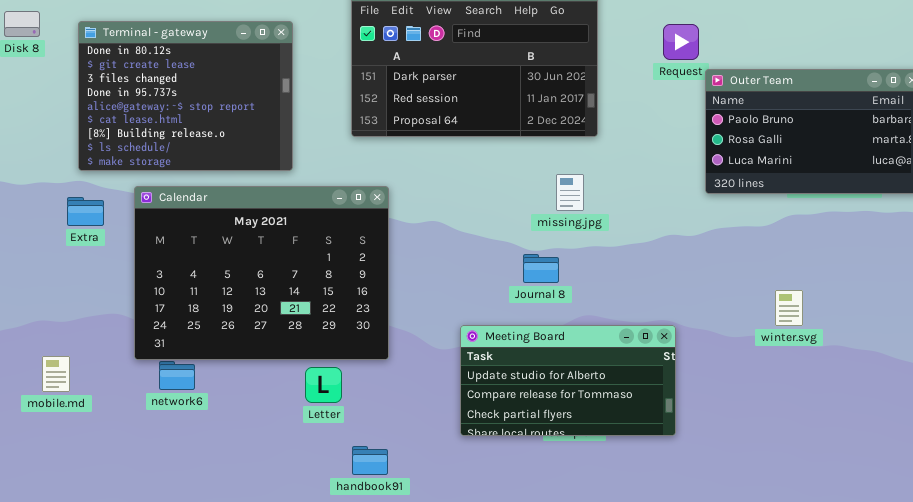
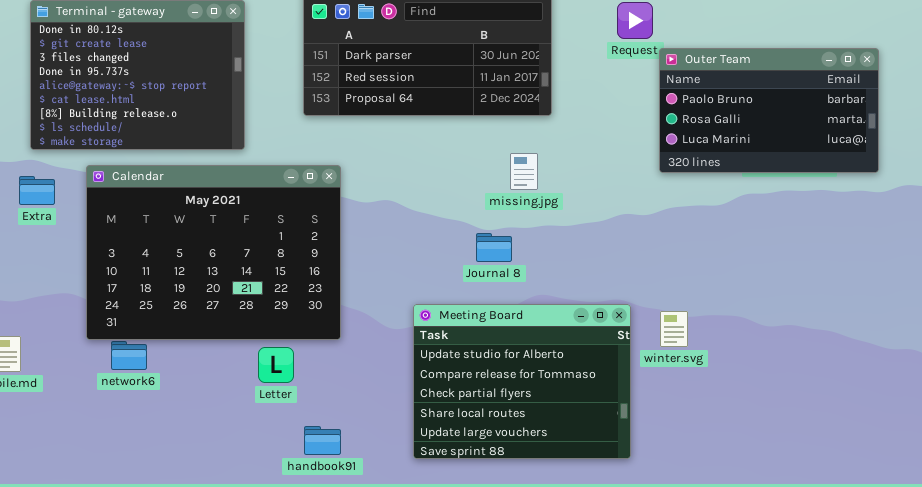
winter.svg: [775,290,803,326] -> [660,311,688,347], moved
Meeting Board: [460,325,676,436] -> [413,304,631,459], resized

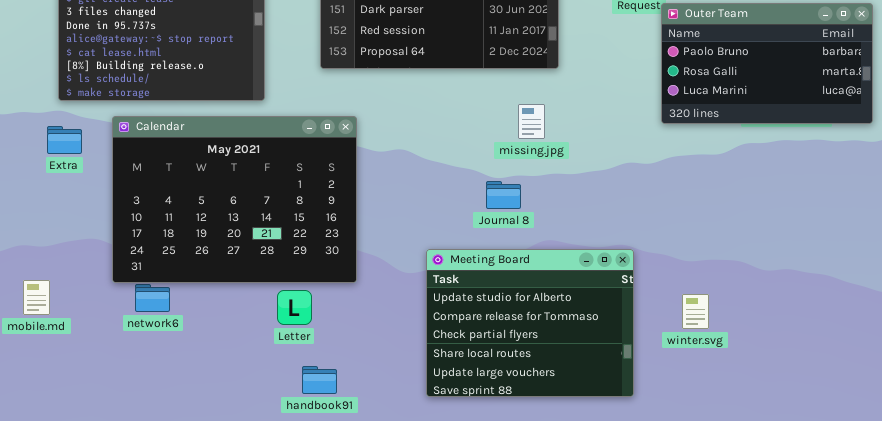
winter.svg: [660,311,688,347] -> [682,294,709,329], moved
handbook91: [304,426,341,455] -> [302,366,337,394], moved

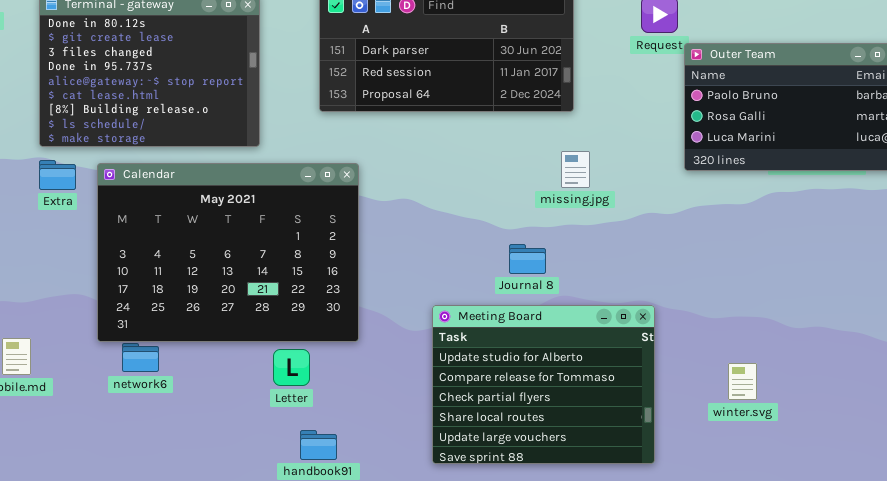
missing.jpg: [518,104,545,139] -> [561,151,590,188], moved
Extra: [47,126,82,154] -> [39,160,76,190], moved
Journal 8: [486,181,521,209] -> [509,244,546,274], moved
winter.svg: [682,294,709,329] -> [728,363,757,400], moved

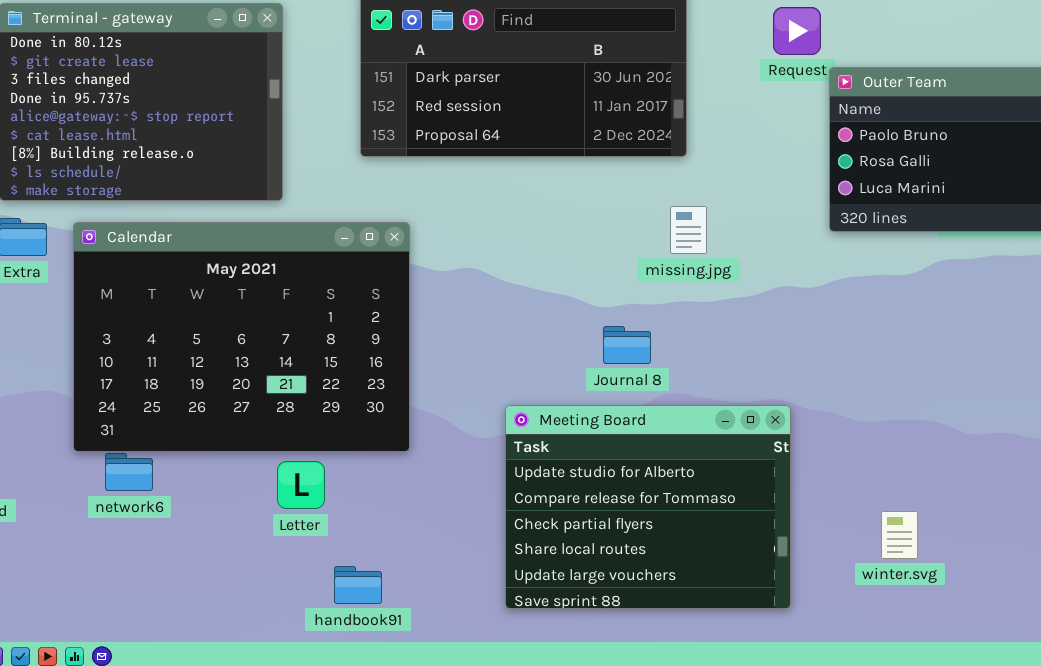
Letter: [273,349,310,386] -> [277,461,325,509], moved
winter.svg: [728,363,757,400] -> [881,511,918,559], moved

